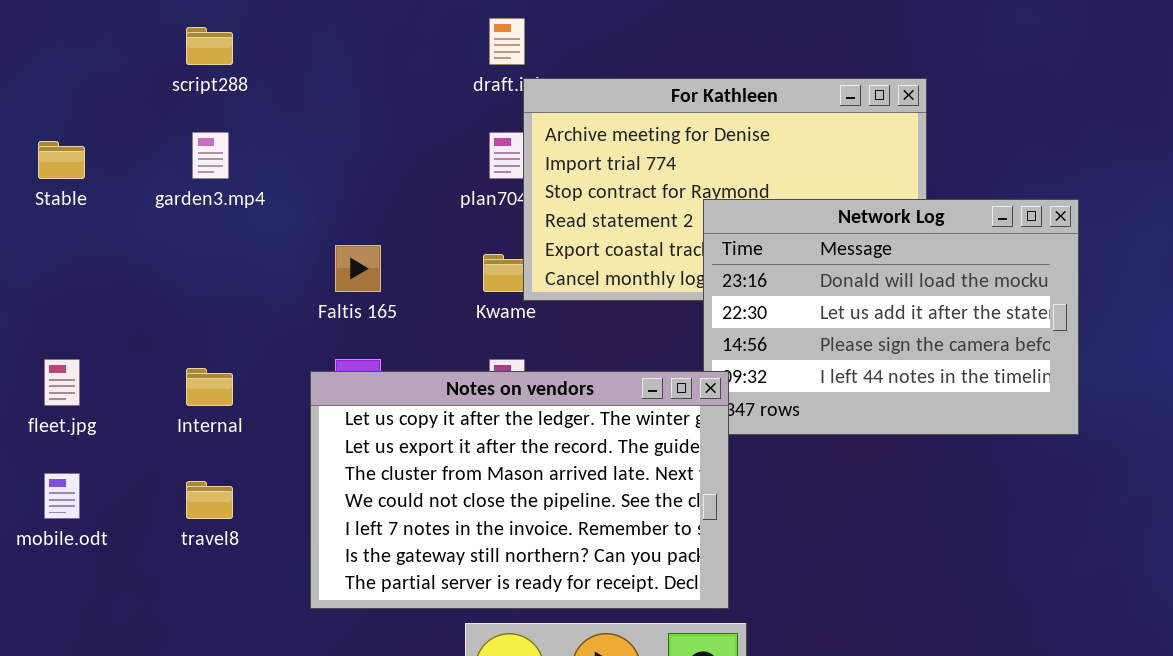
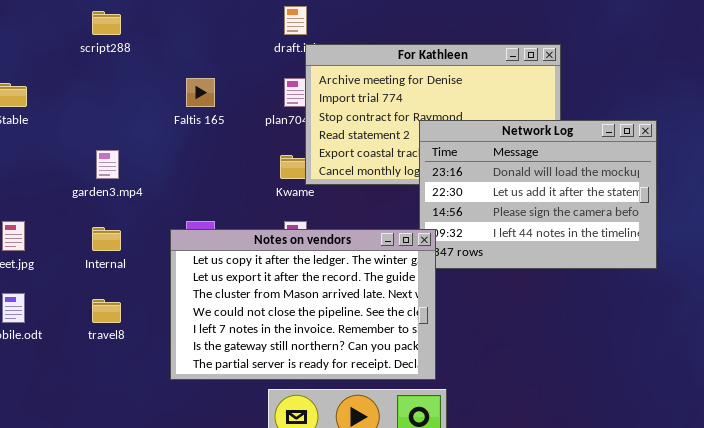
garden3.mp4: [192,132,229,179] -> [96,150,119,179], moved
Faltis 165: [335,245,381,292] -> [186,78,215,107], moved

